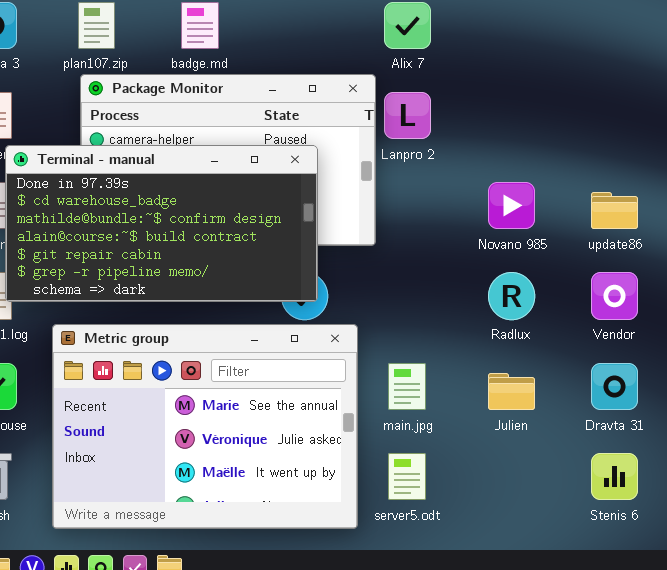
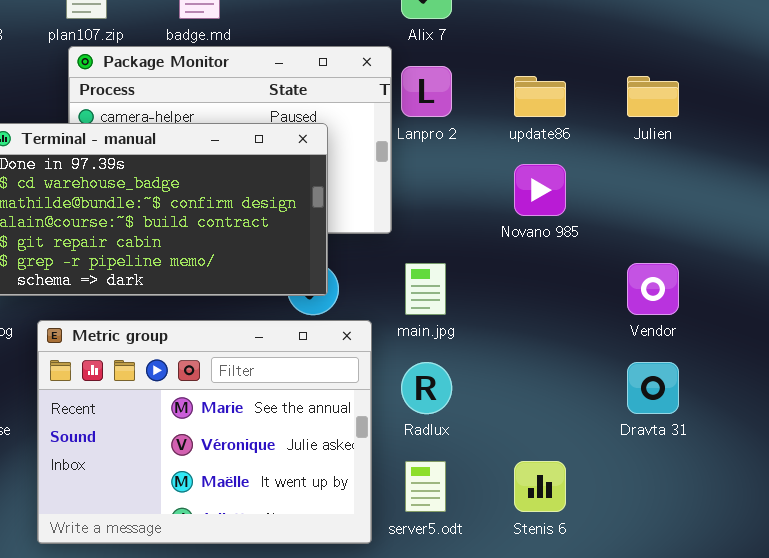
update86: [591,192,638,229] -> [514,76,566,117], moved
Radlux: [488,272,535,320] -> [401,362,452,414], moved
main.jpg: [388,363,426,410] -> [405,263,446,315], moved
Julien: [488,373,535,410] -> [627,76,679,117], moved
Stenis 6: [591,453,638,500] -> [514,461,566,512], moved

